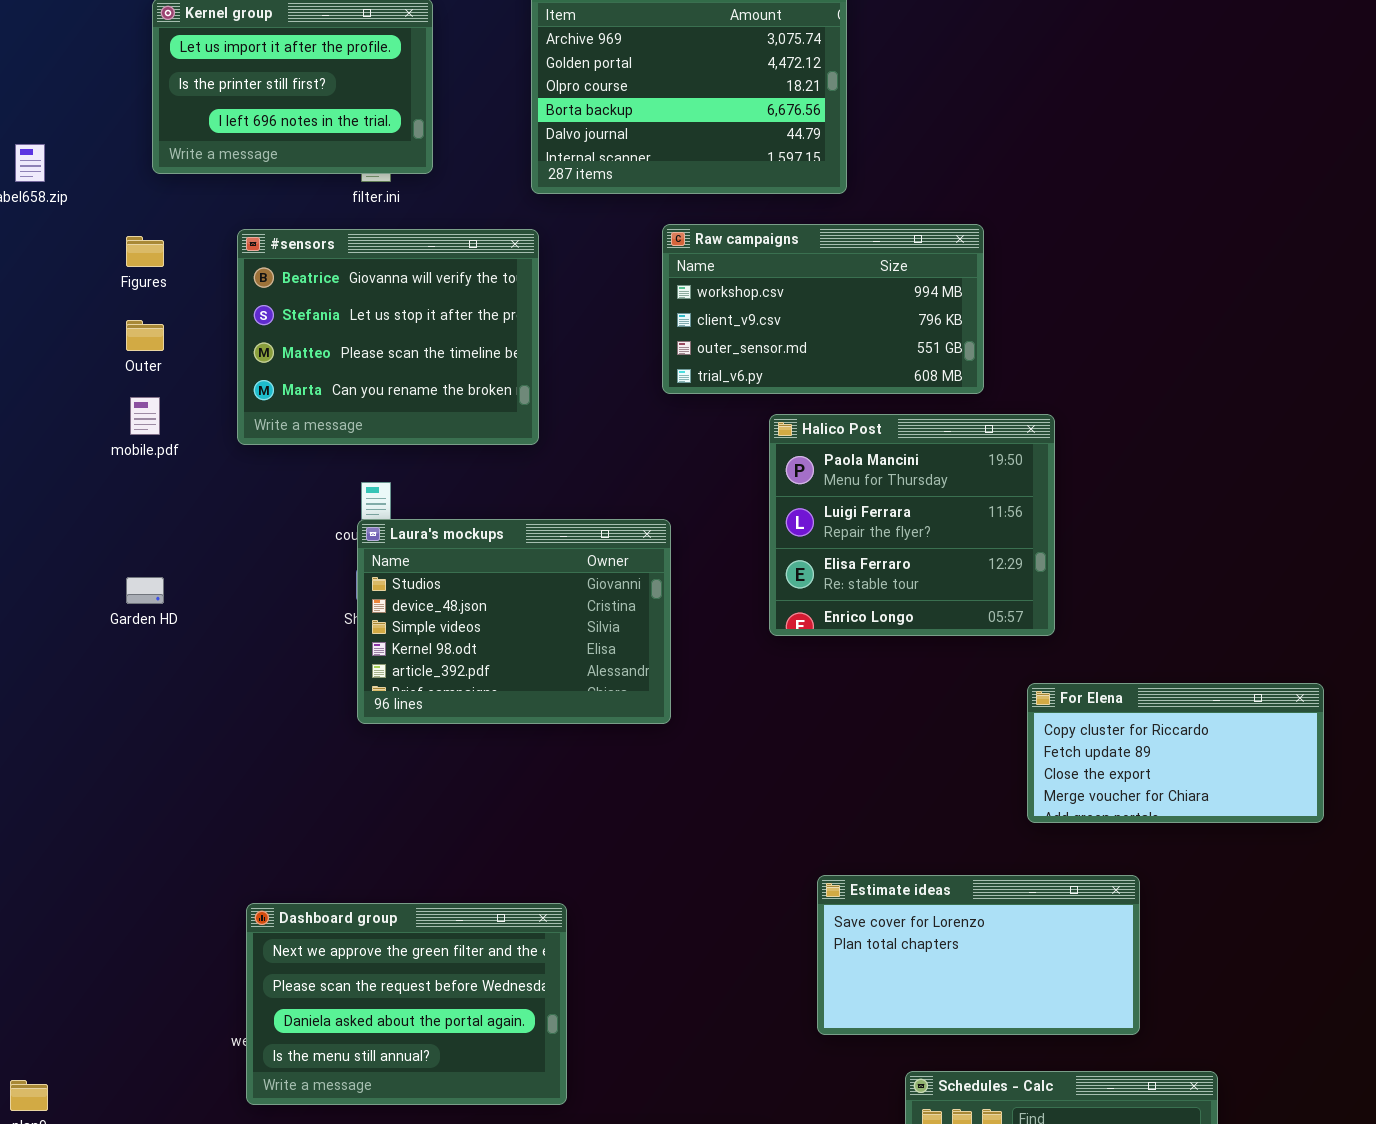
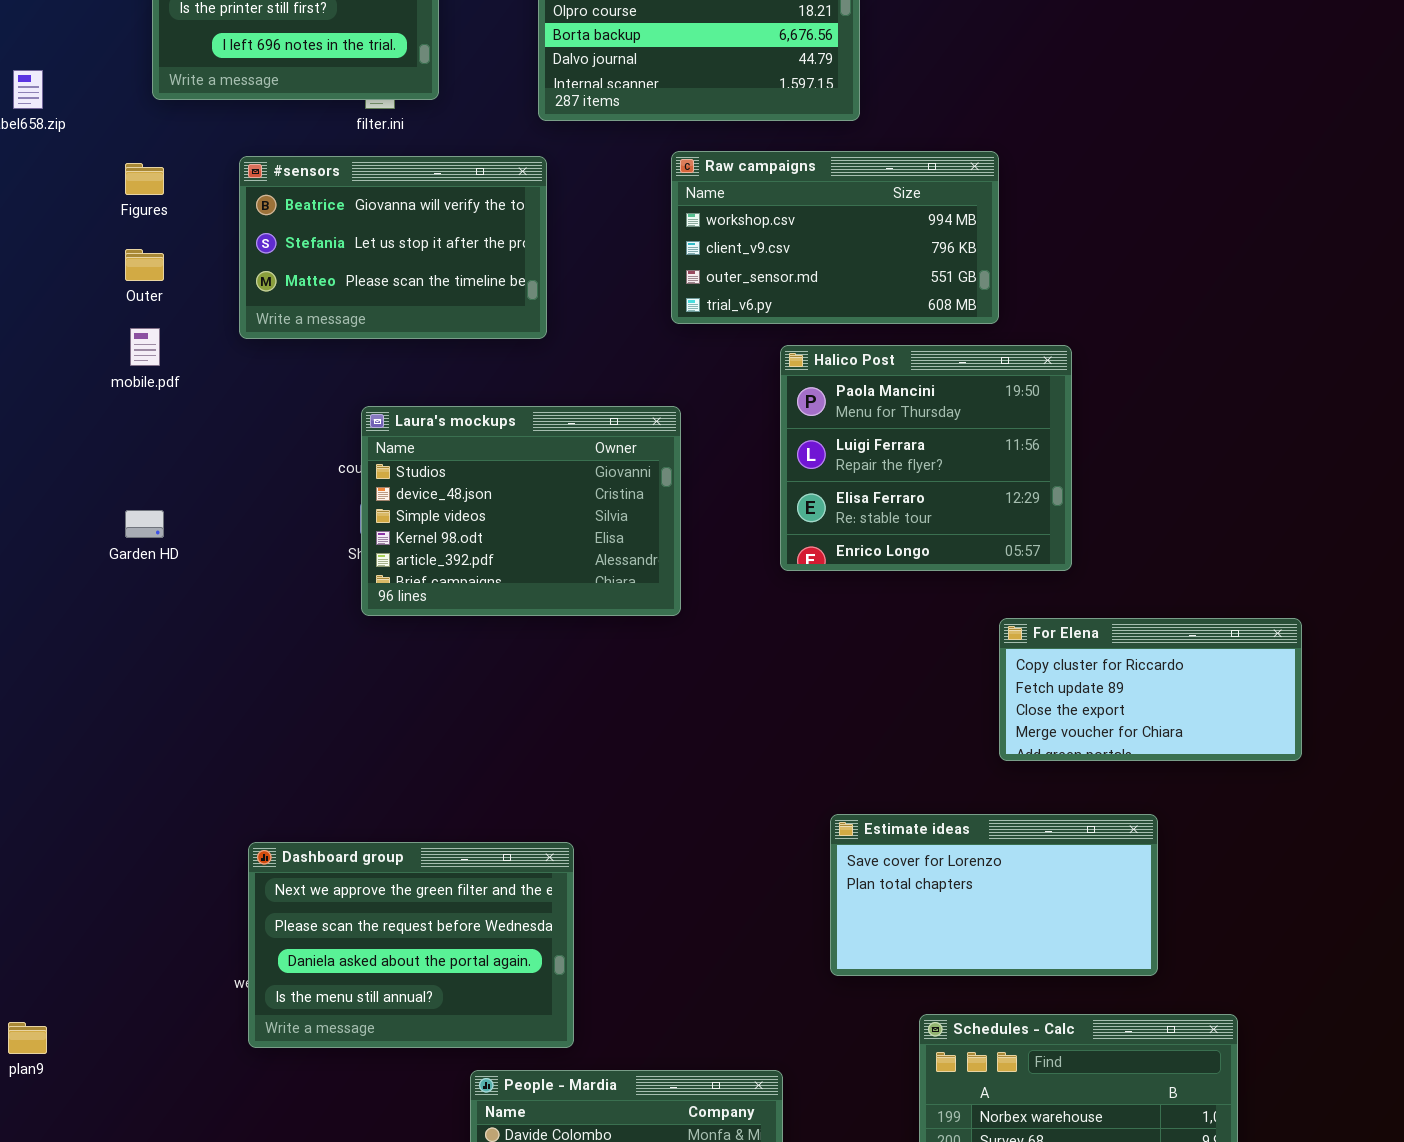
#sensors: [237,229,539,445] -> [239,156,547,339], resized
Laura's mockups: [357,519,671,724] -> [361,406,681,616], moved
For Elena: [1027,683,1324,823] -> [999,618,1302,761], moved

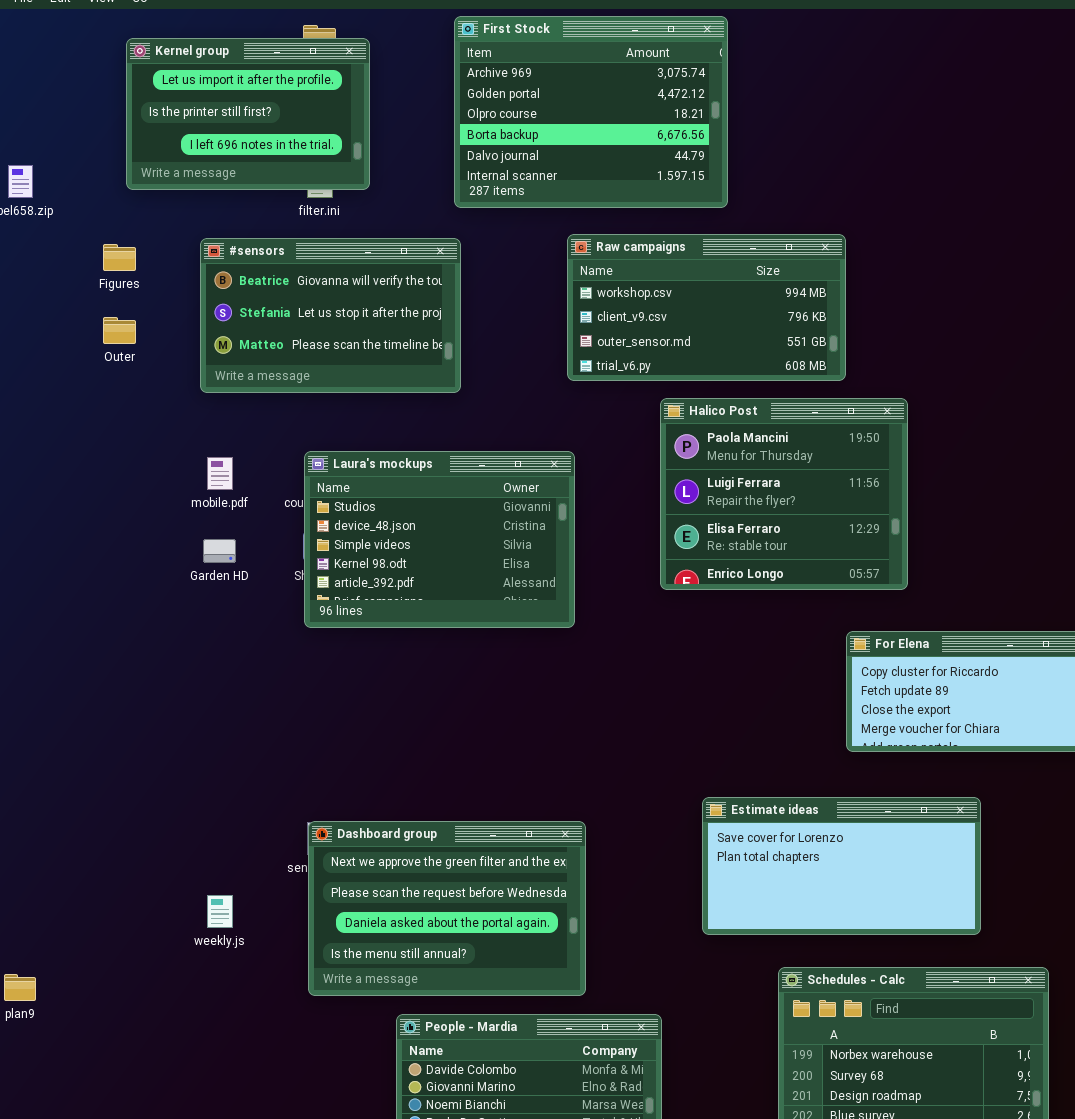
mobile.pdf: [130,328,160,366] -> [207,457,233,490], moved
Garden HD: [125,510,164,538] -> [203,539,236,563], moved
Dashboard group: [248,842,574,1048] -> [308,821,586,996], moved

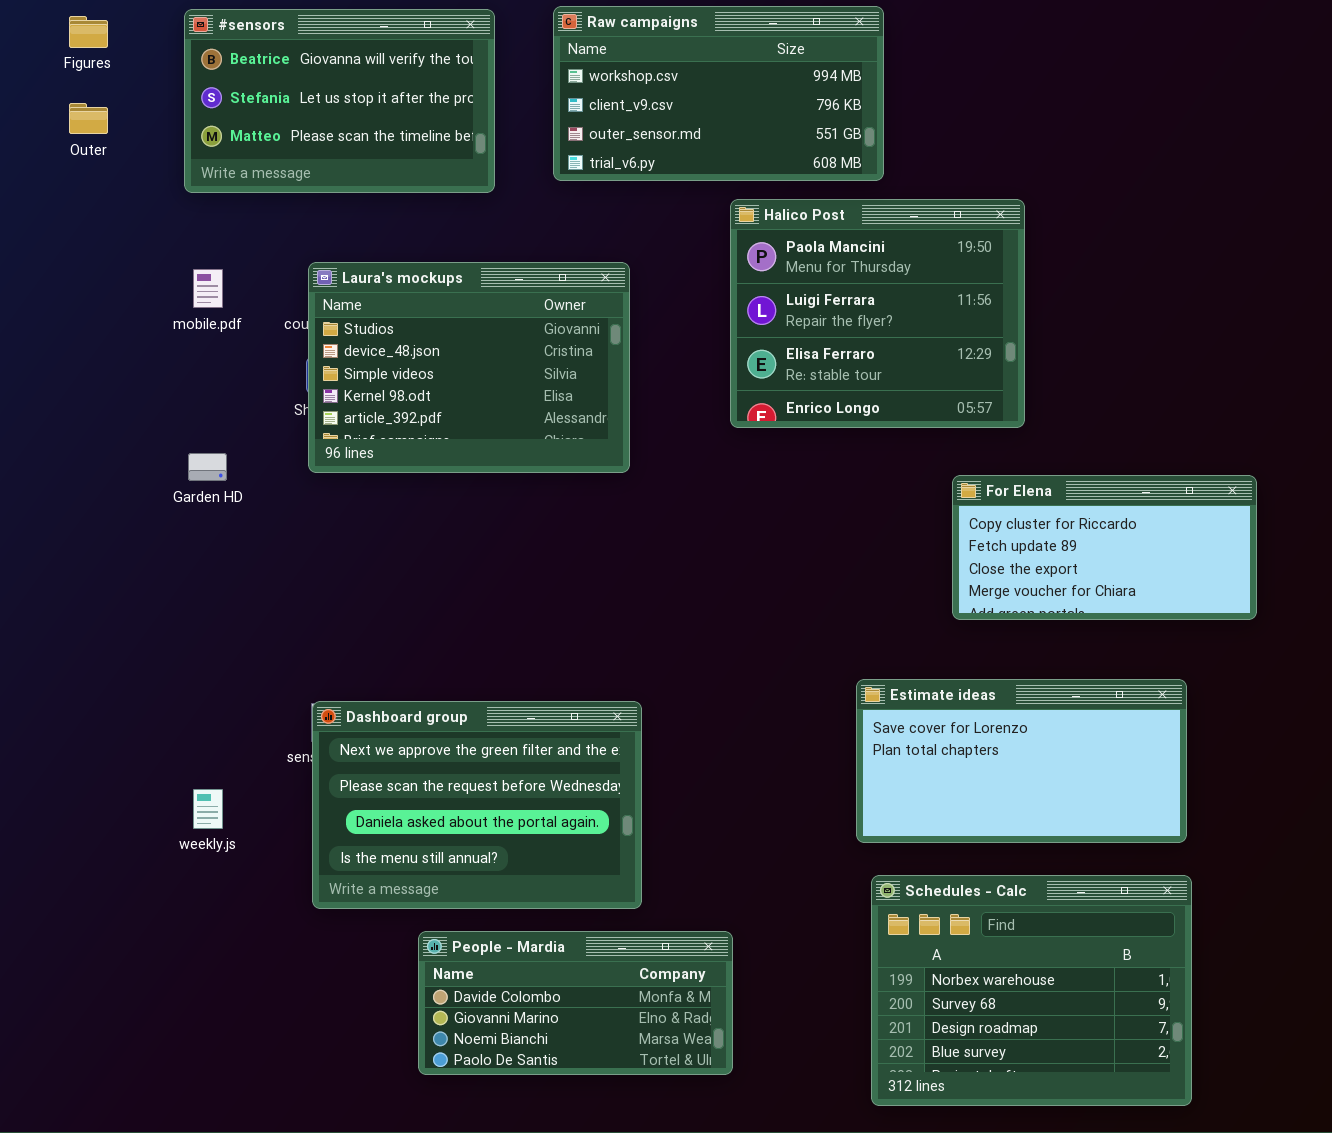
Raw campaigns: [567,234,846,381] -> [553,6,884,181], moved
Garden HD: [203,539,236,563] -> [188,453,227,481], moved
Estimate ideas: [702,797,981,935] -> [856,679,1187,843], moved

